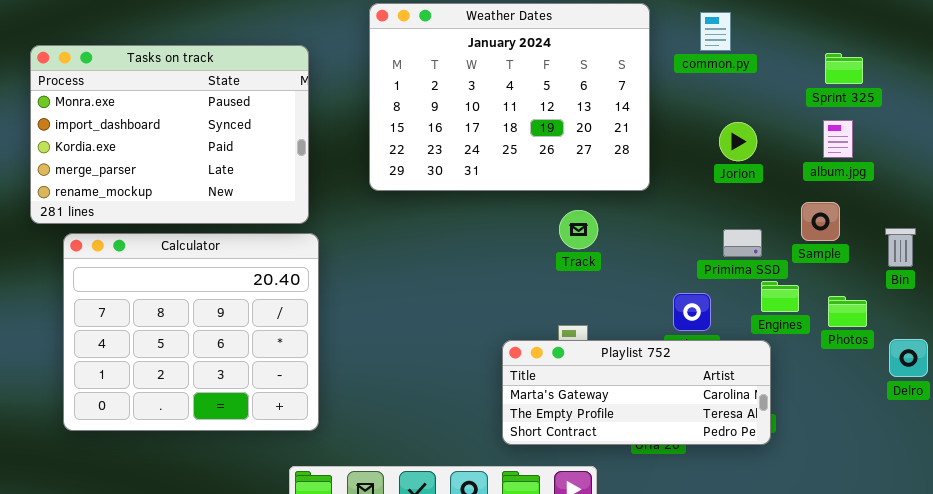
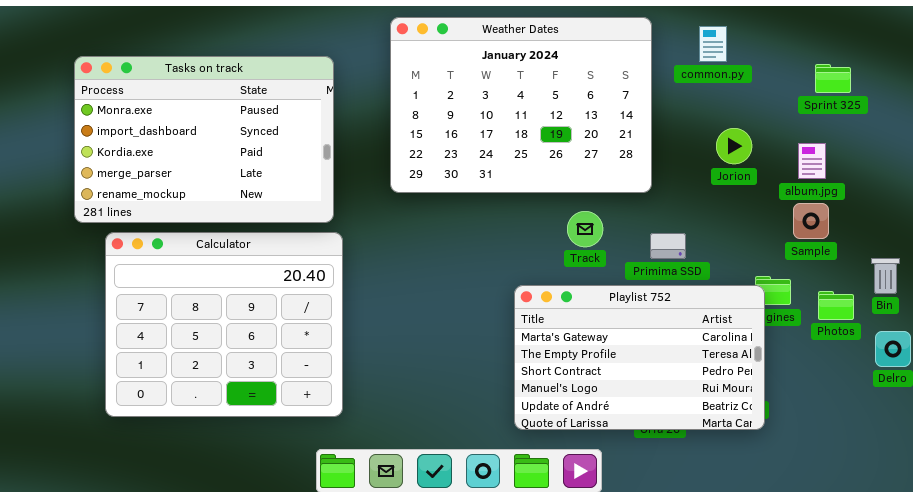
album.jpg: [823,120,853,158] -> [798,143,826,179], moved
Bin: [885,228,916,267] -> [871,258,900,294], moved
Primima SSD: [723,229,762,257] -> [650,233,686,259], moved
Playlist 752: [502,340,771,445] -> [514,285,765,430], resized

